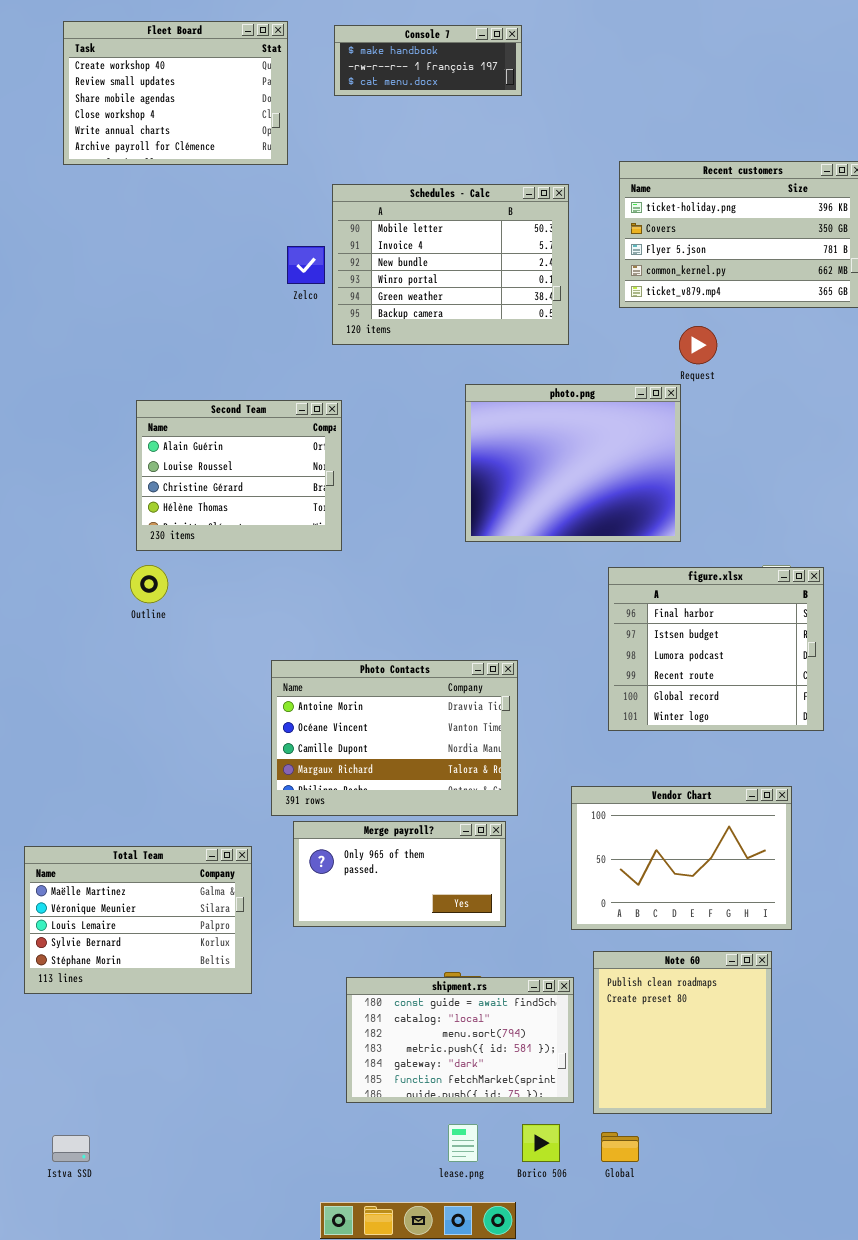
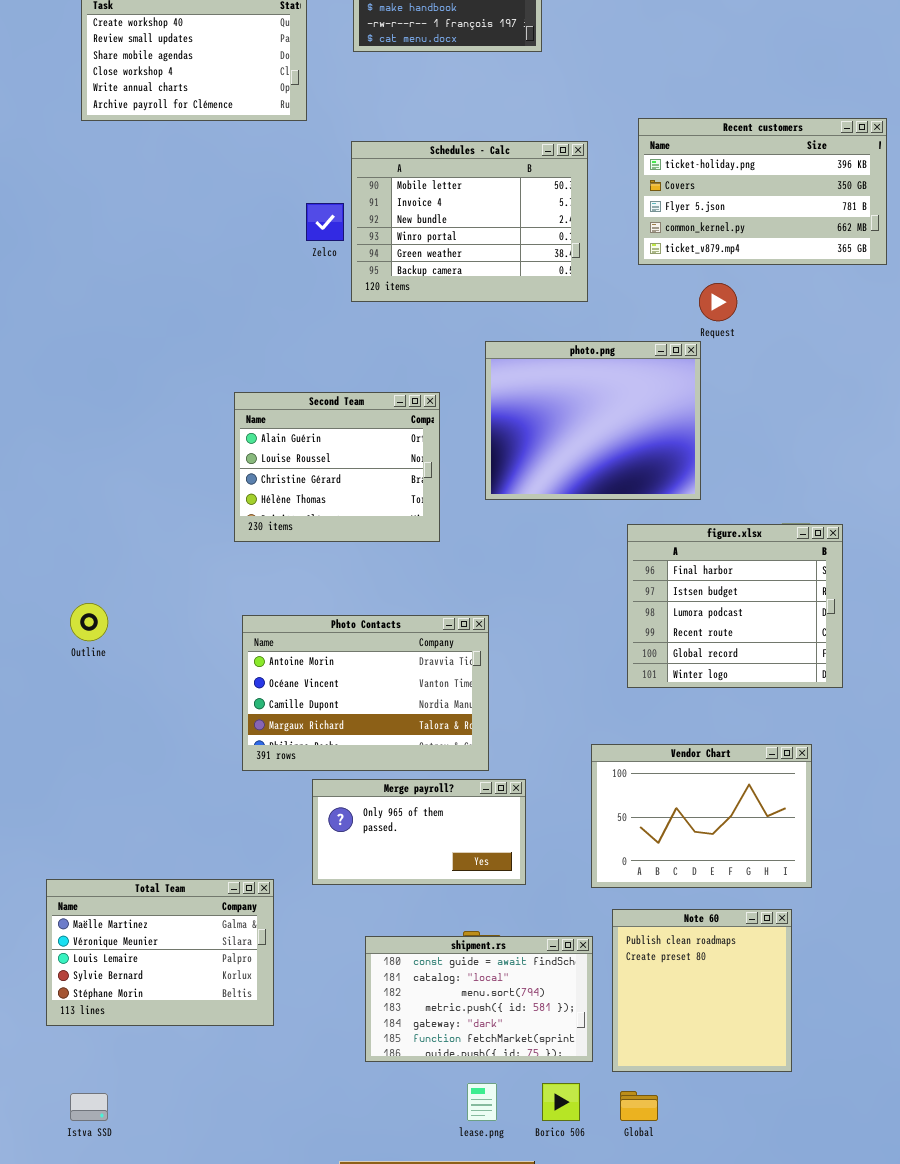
Second Team: [136,400,342,551] -> [234,392,440,542], moved
Outline: [130,565,168,603] -> [70,603,108,641], moved
Photo Contacts: [271,660,518,816] -> [242,615,489,771], moved
Total Team: [24,846,252,994] -> [46,879,274,1026], moved

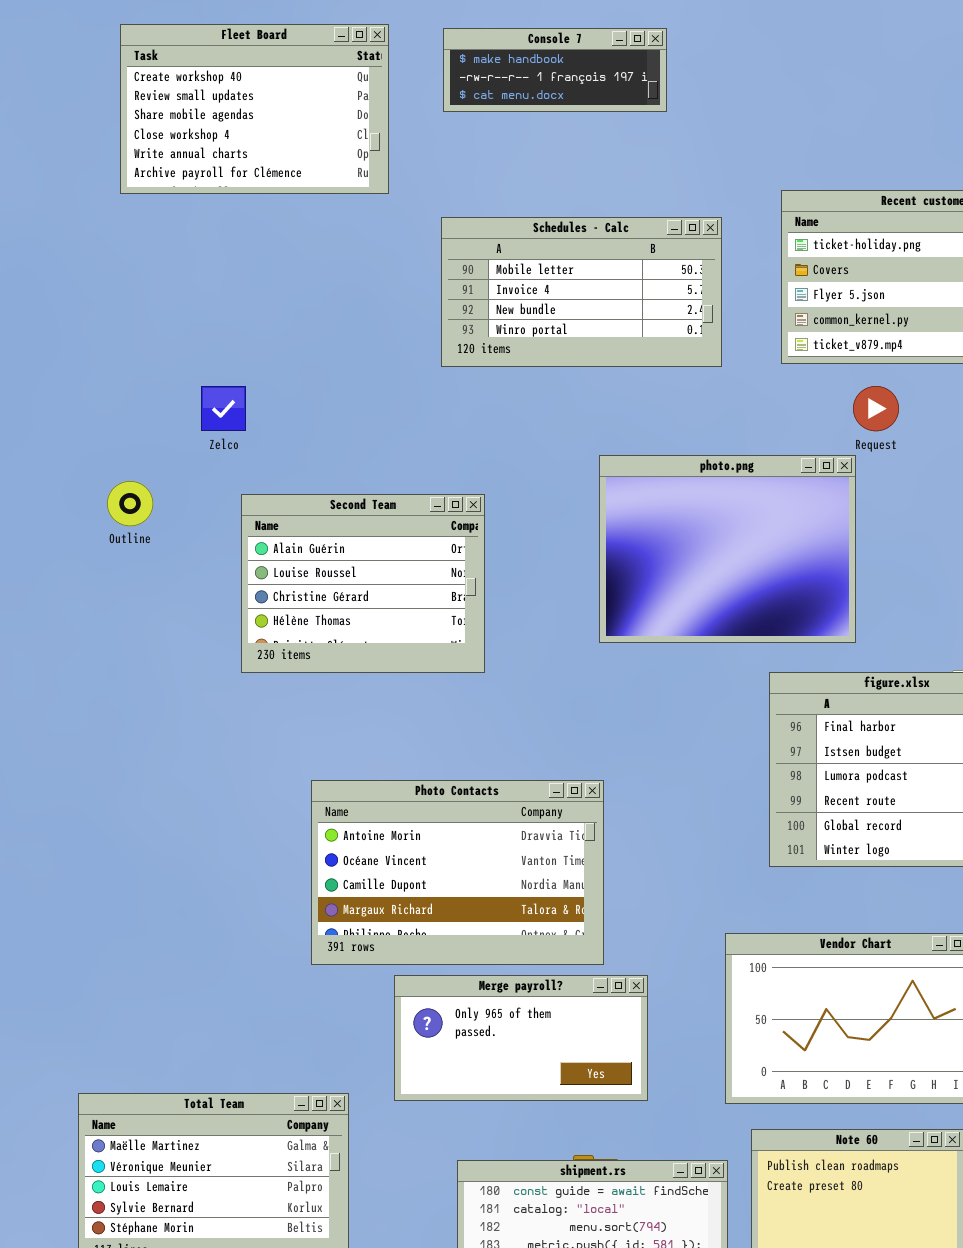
Schedules - Calc: [351,141,588,302] -> [441,217,722,367], resized
Zelco: [306,203,344,241] -> [201,386,246,431], moved
Second Team: [234,392,440,542] -> [241,494,485,673], moved
Outline: [70,603,108,641] -> [107,481,153,526], moved

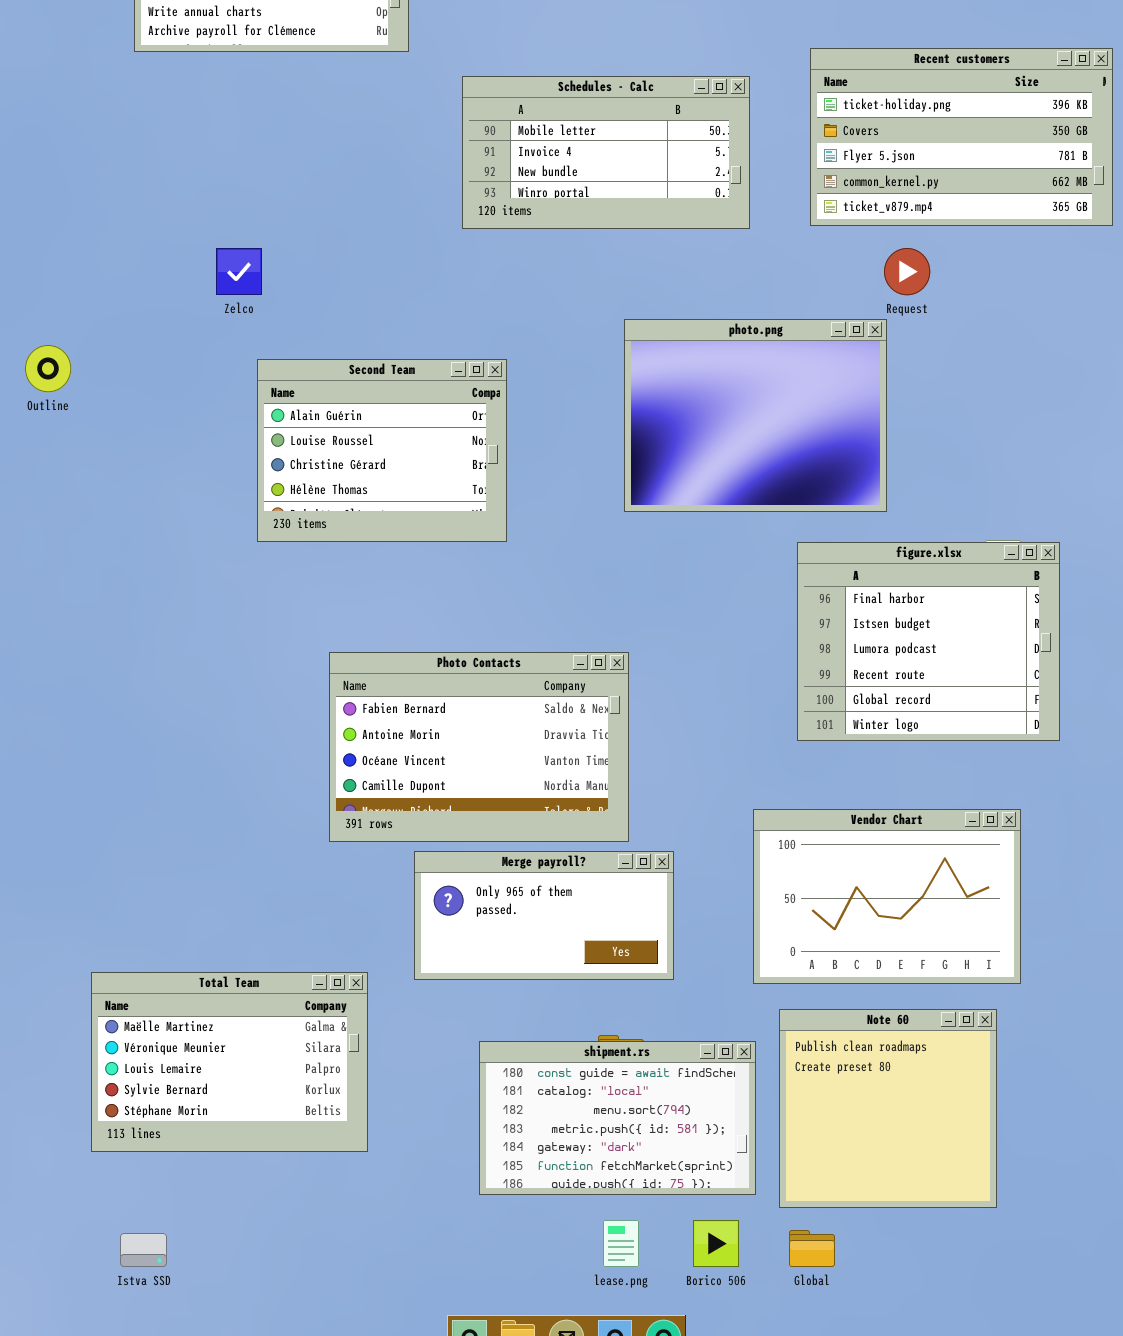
Outline: [107,481,153,526] -> [25,345,71,392], moved
Photo Contacts: [311,780,604,965] -> [329,652,629,842], scrolled up 1 row

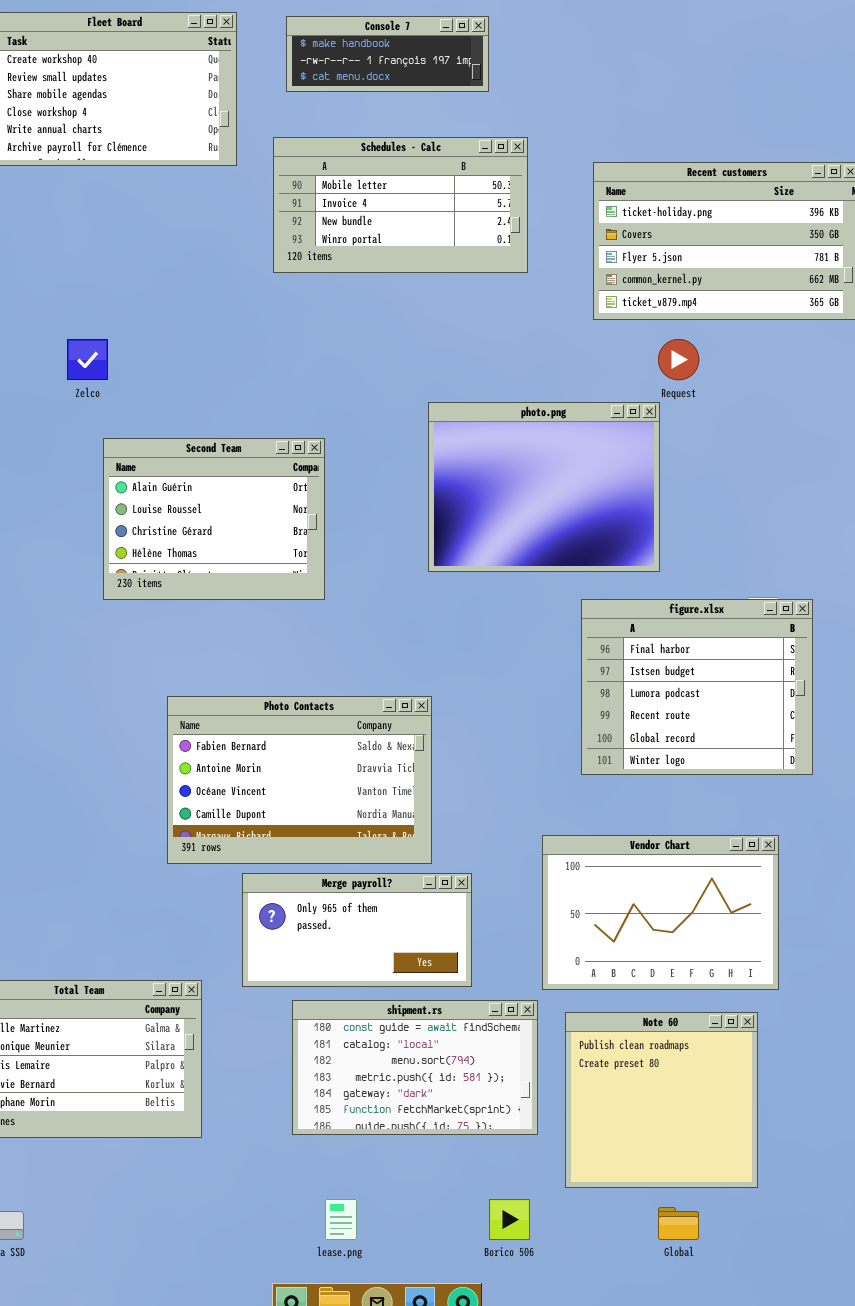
Schedules - Calc: [462,76,750,229] -> [273,137,528,273], moved
shipment.rs: [479,1041,756,1195] -> [292,1000,538,1135], moved
lease.png: [603,1220,639,1267] -> [325,1199,357,1240], moved
Global: [789,1230,835,1267] -> [658,1207,699,1240], moved

